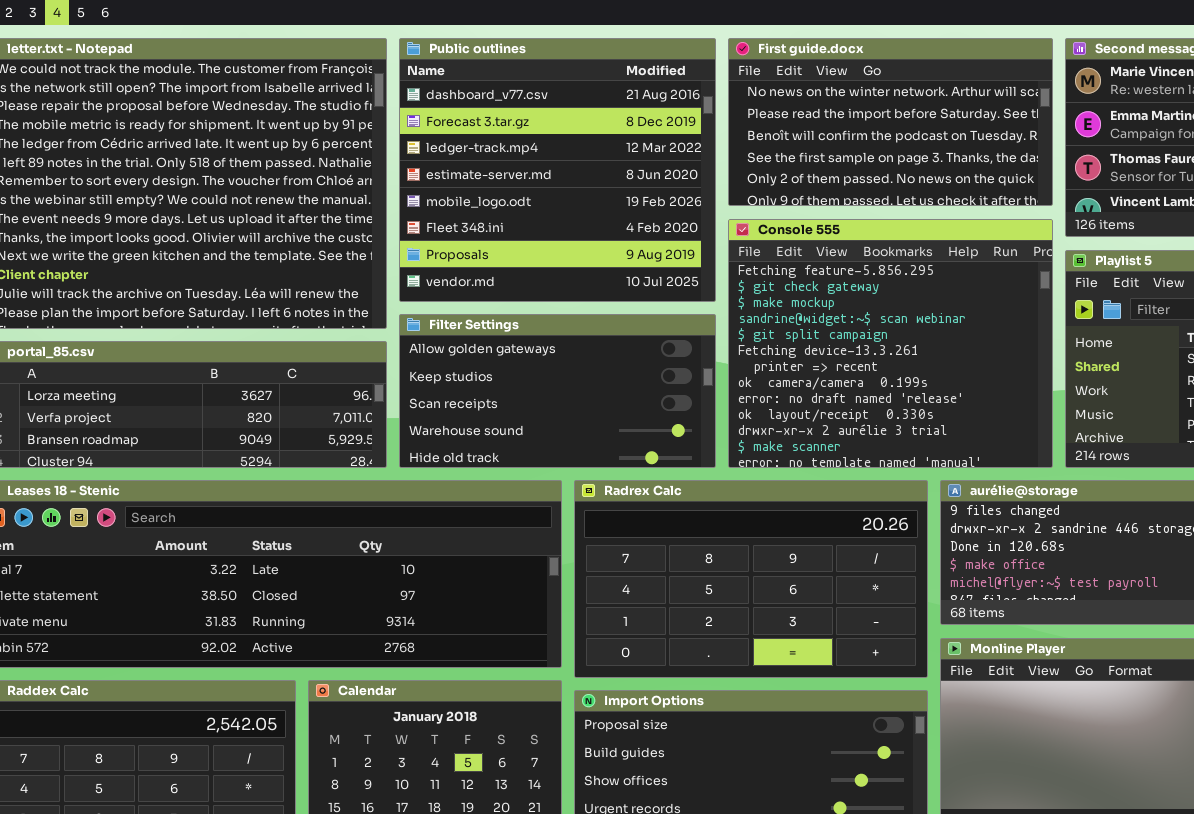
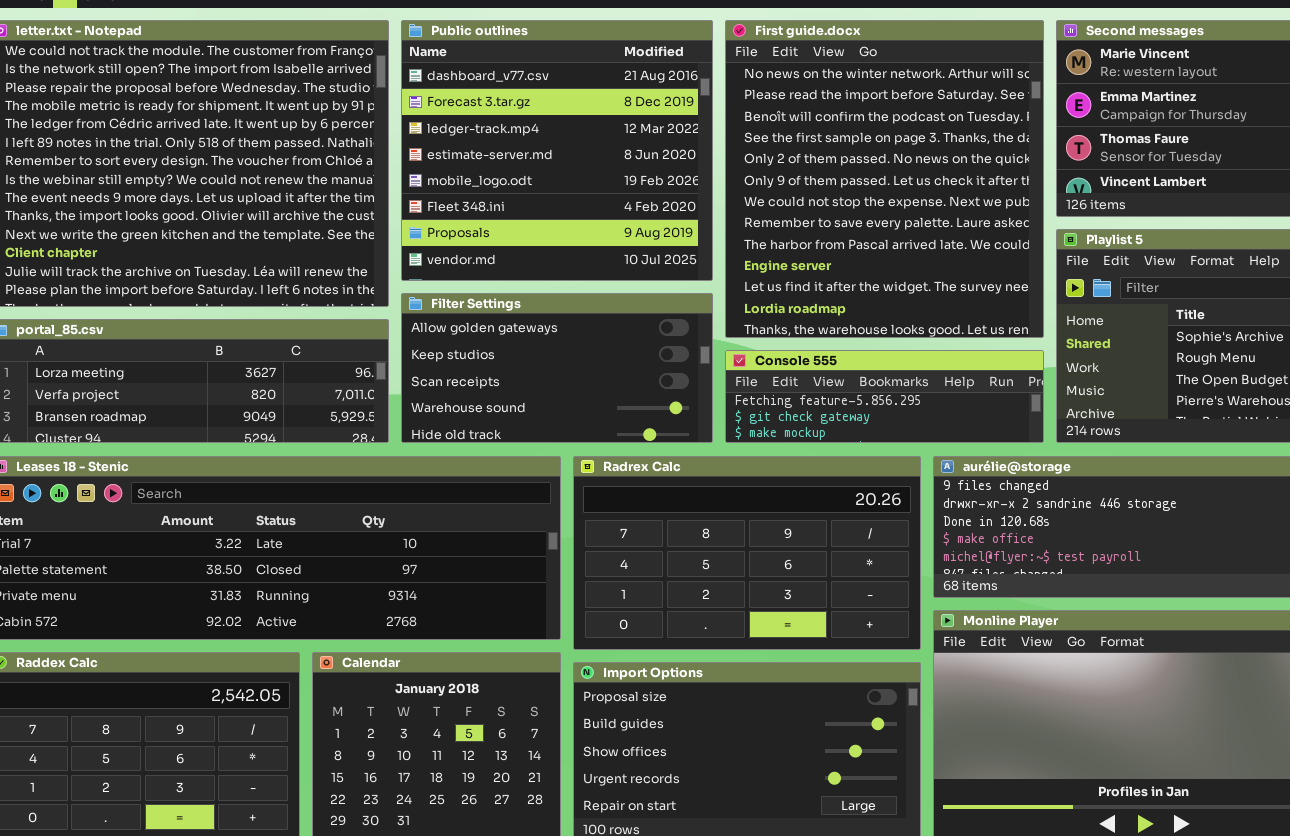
First guide.docx: [728,38,1053,206] -> [725,20,1044,338], resized
Console 555: [728,219,1053,468] -> [725,350,1044,443], resized

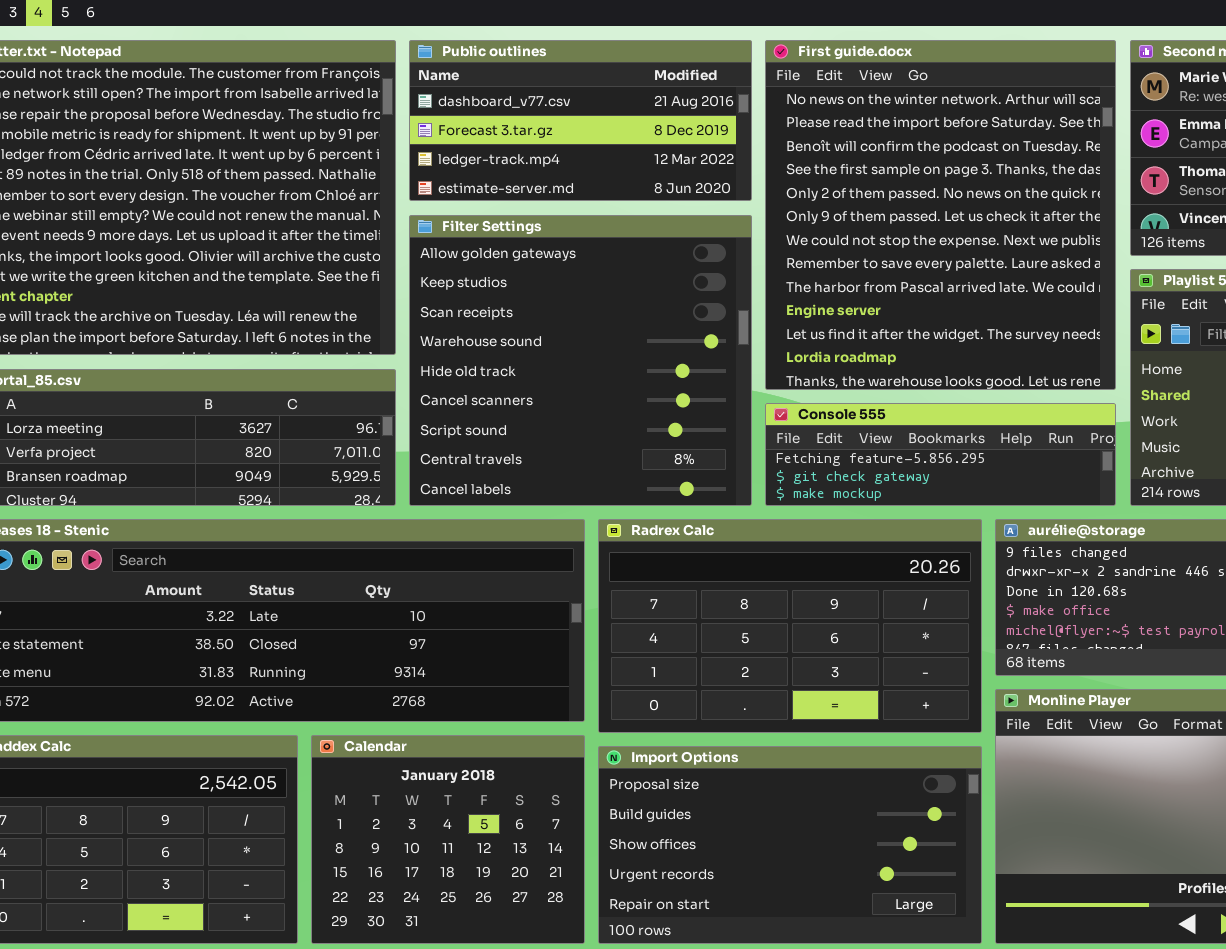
Public outlines: [401,20,713,281] -> [409,40,752,201], resized
Filter Settings: [401,293,713,443] -> [409,215,752,506], resized

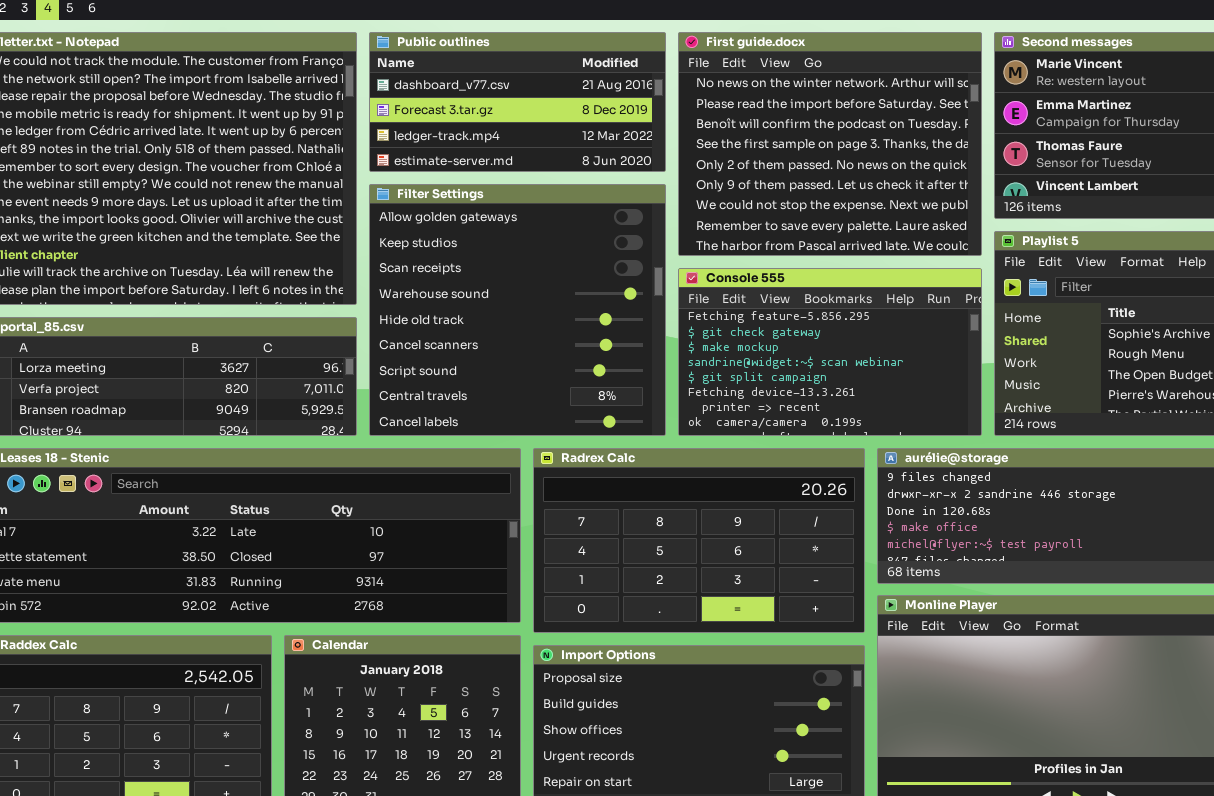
First guide.docx: [765,40,1116,390] -> [678,32,982,256], resized
Console 555: [765,403,1116,506] -> [678,268,982,436], resized

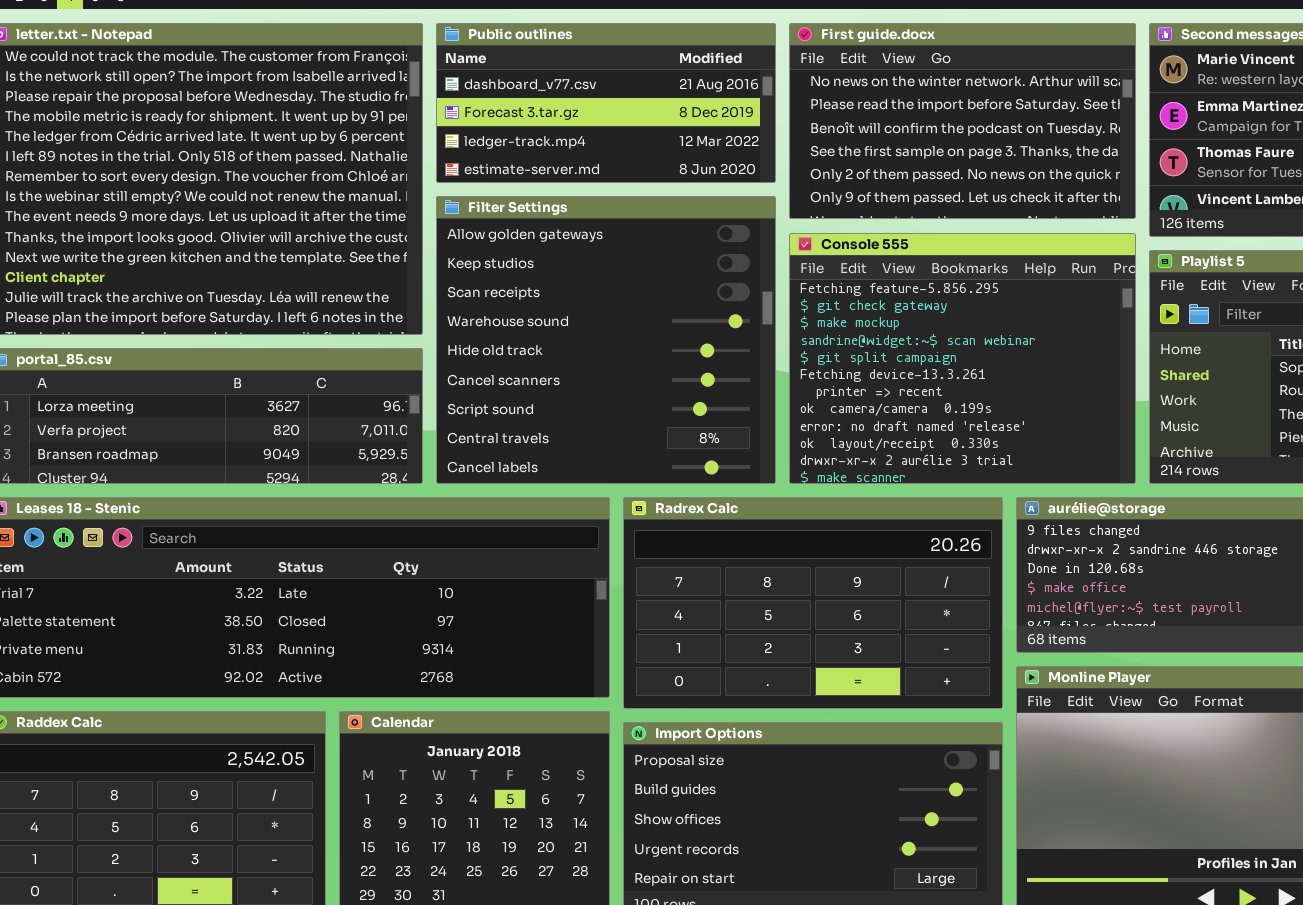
First guide.docx: [678,32,982,256] -> [789,23,1136,219], resized
Console 555: [678,268,982,436] -> [789,233,1136,484], resized

